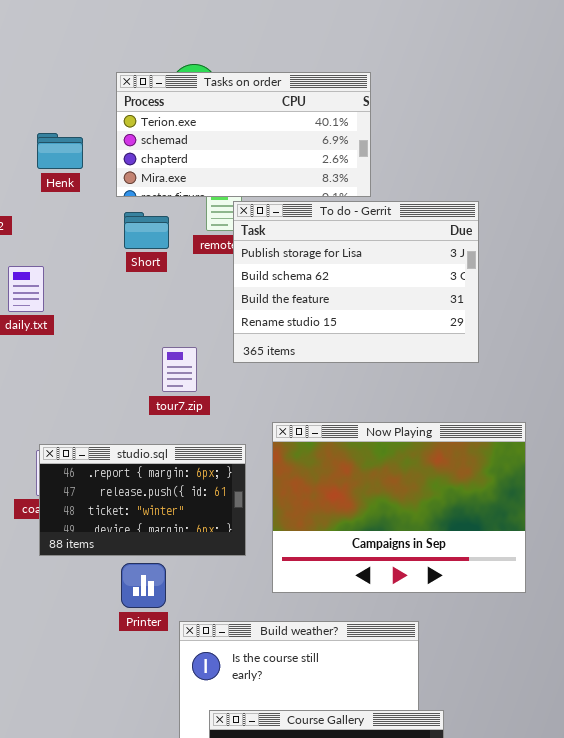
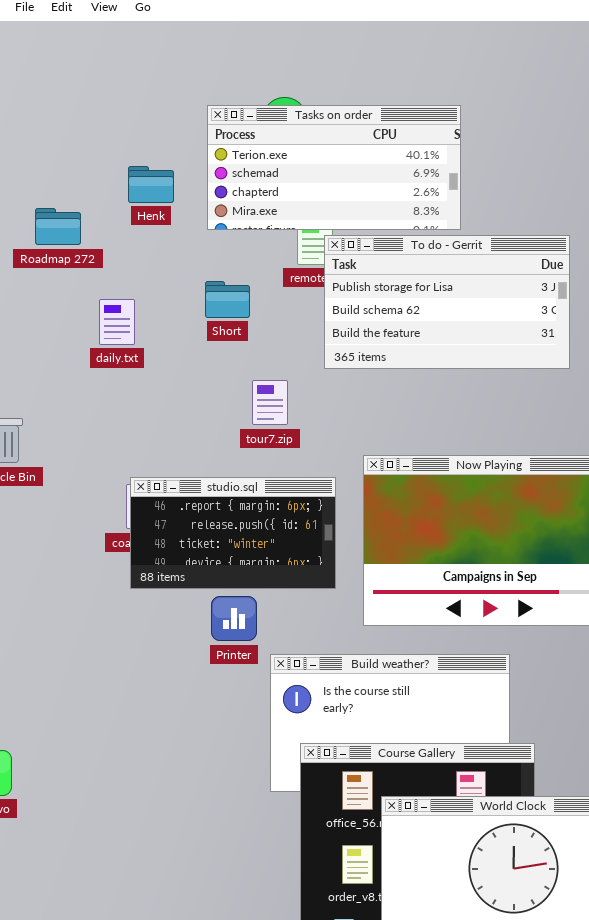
To do - Gerrit: [233,201,479,363] -> [324,235,570,369], resized
Short: [124,212,169,249] -> [205,281,250,318], moved

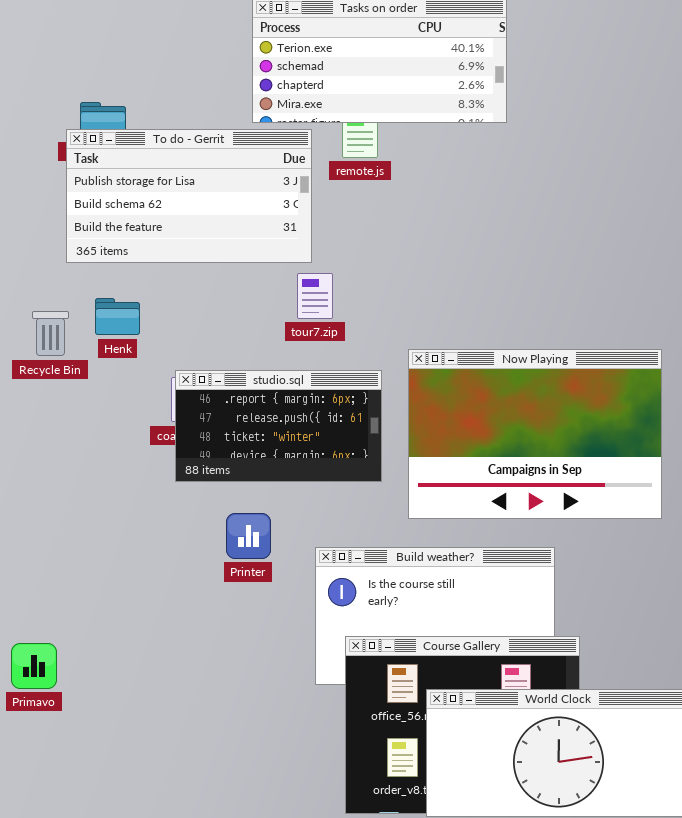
Henk: [128,166,174,203] -> [95,298,140,335], moved
To do - Gerrit: [324,235,570,369] -> [66,129,312,263], moved
Printer: [211,596,257,641] -> [226,513,271,559], moved

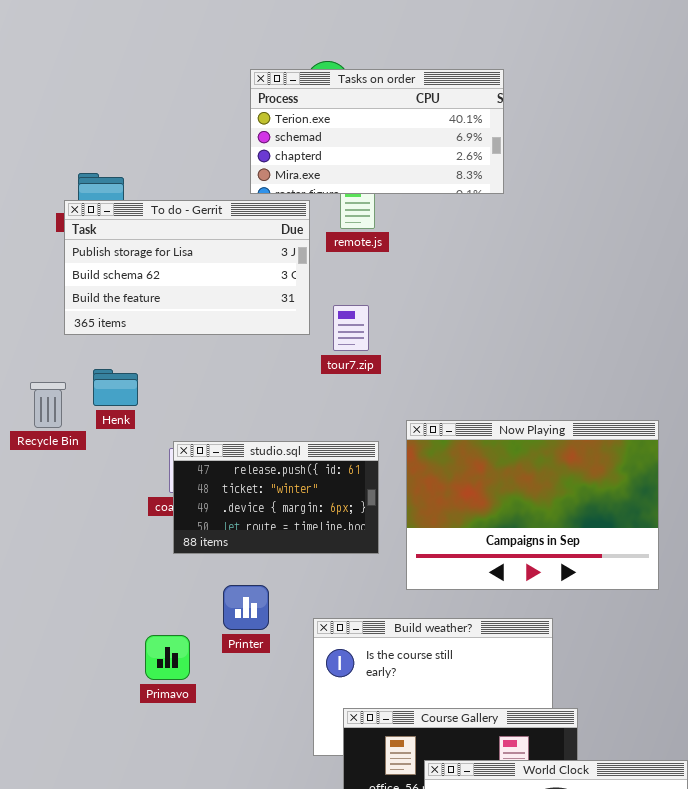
tour7.zip: [297,273,333,319] -> [333,305,369,351], moved
studio.sql: [175,370,382,482] -> [173,441,379,554], scrolled down 1 row
Primavo: [11,643,57,689] -> [145,635,190,680], moved

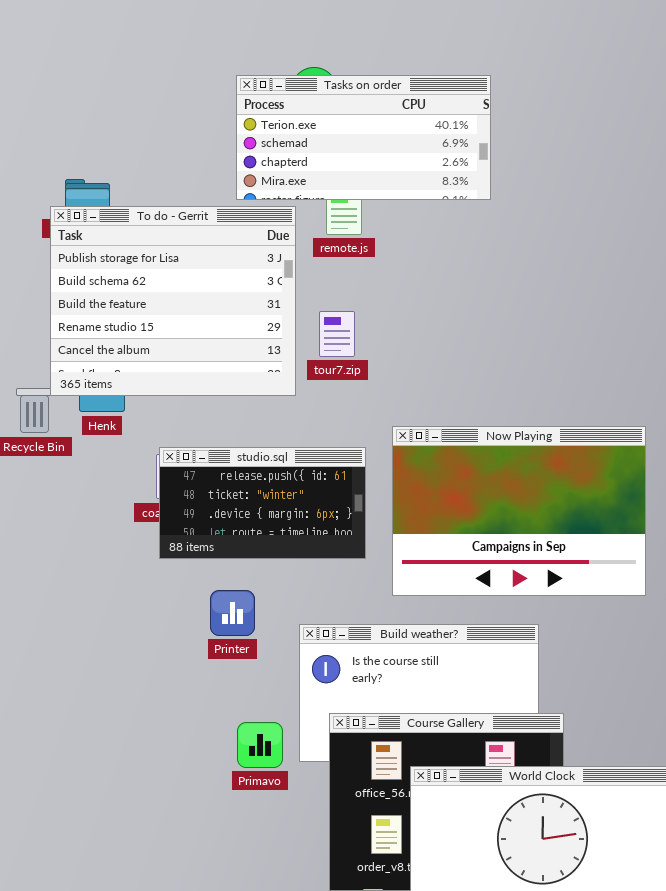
To do - Gerrit: [64,200,310,335] -> [50,206,296,396], resized
Primavo: [145,635,190,680] -> [237,722,283,768], moved

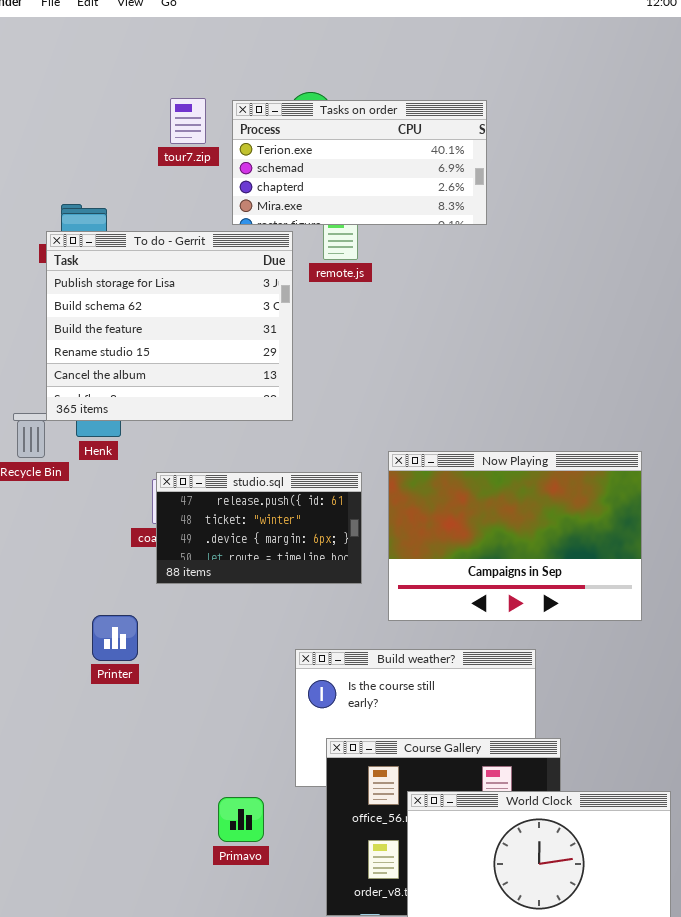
tour7.zip: [319,311,355,357] -> [170,98,206,144], moved
Printer: [210,590,255,636] -> [92,615,138,661], moved
Primavo: [237,722,283,768] -> [218,797,264,842], moved

